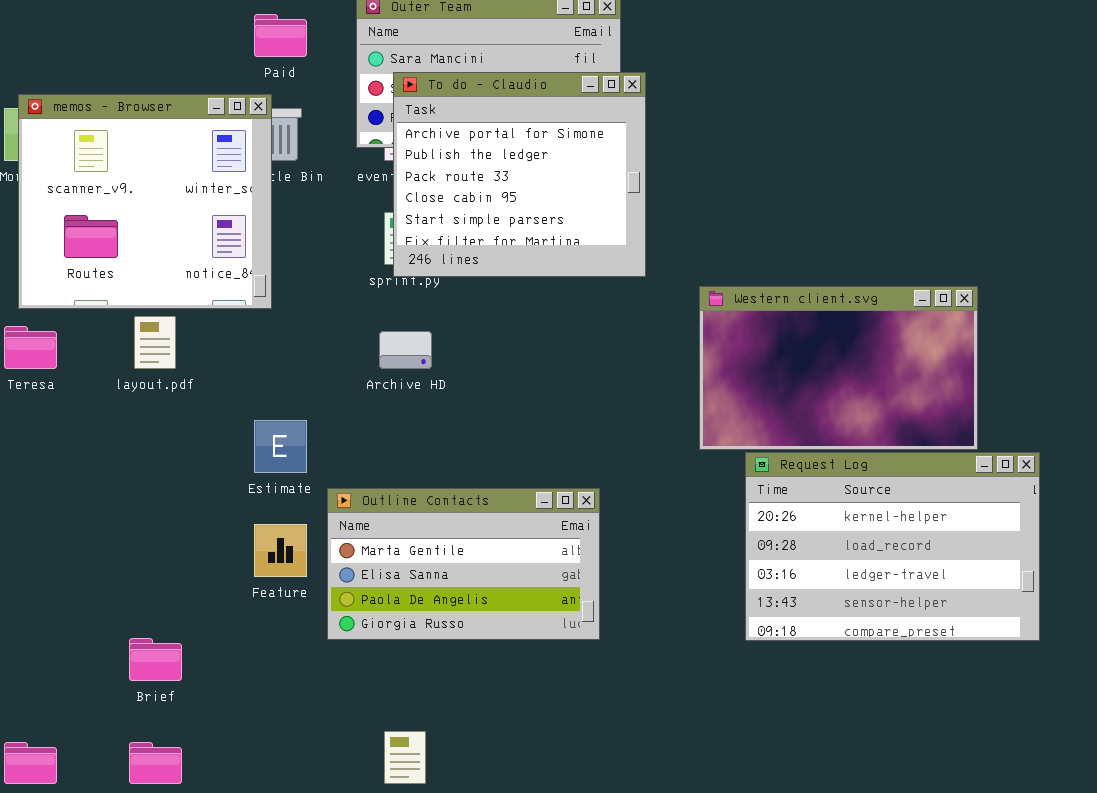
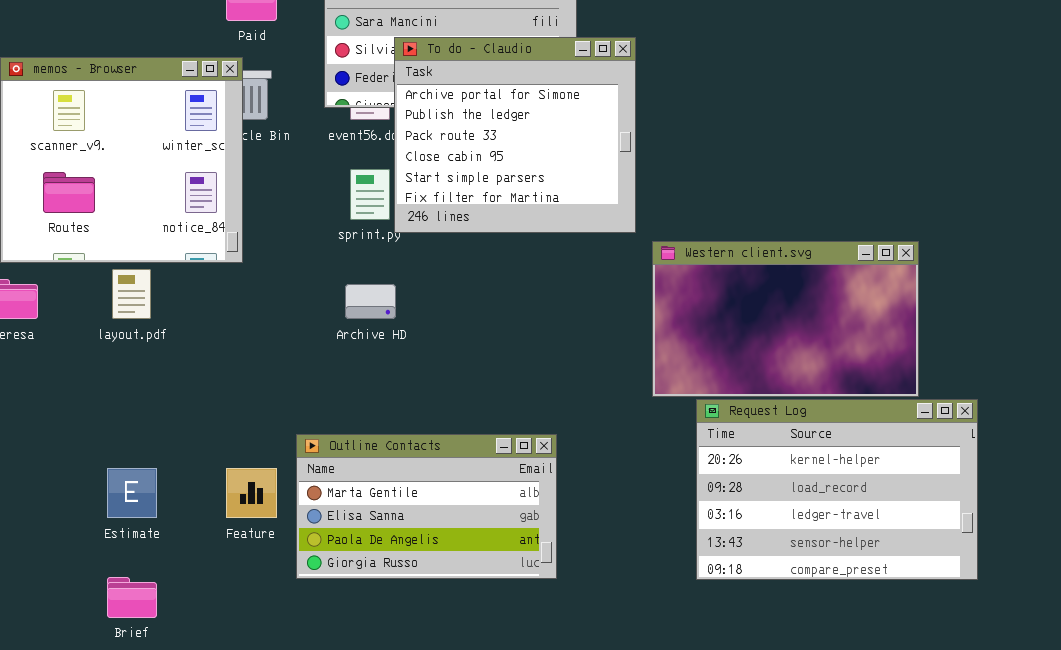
To do - Claudio: [393,72,646,277] -> [394,37,636,233], moved
Estimate: [254,420,307,473] -> [107,468,157,518], moved

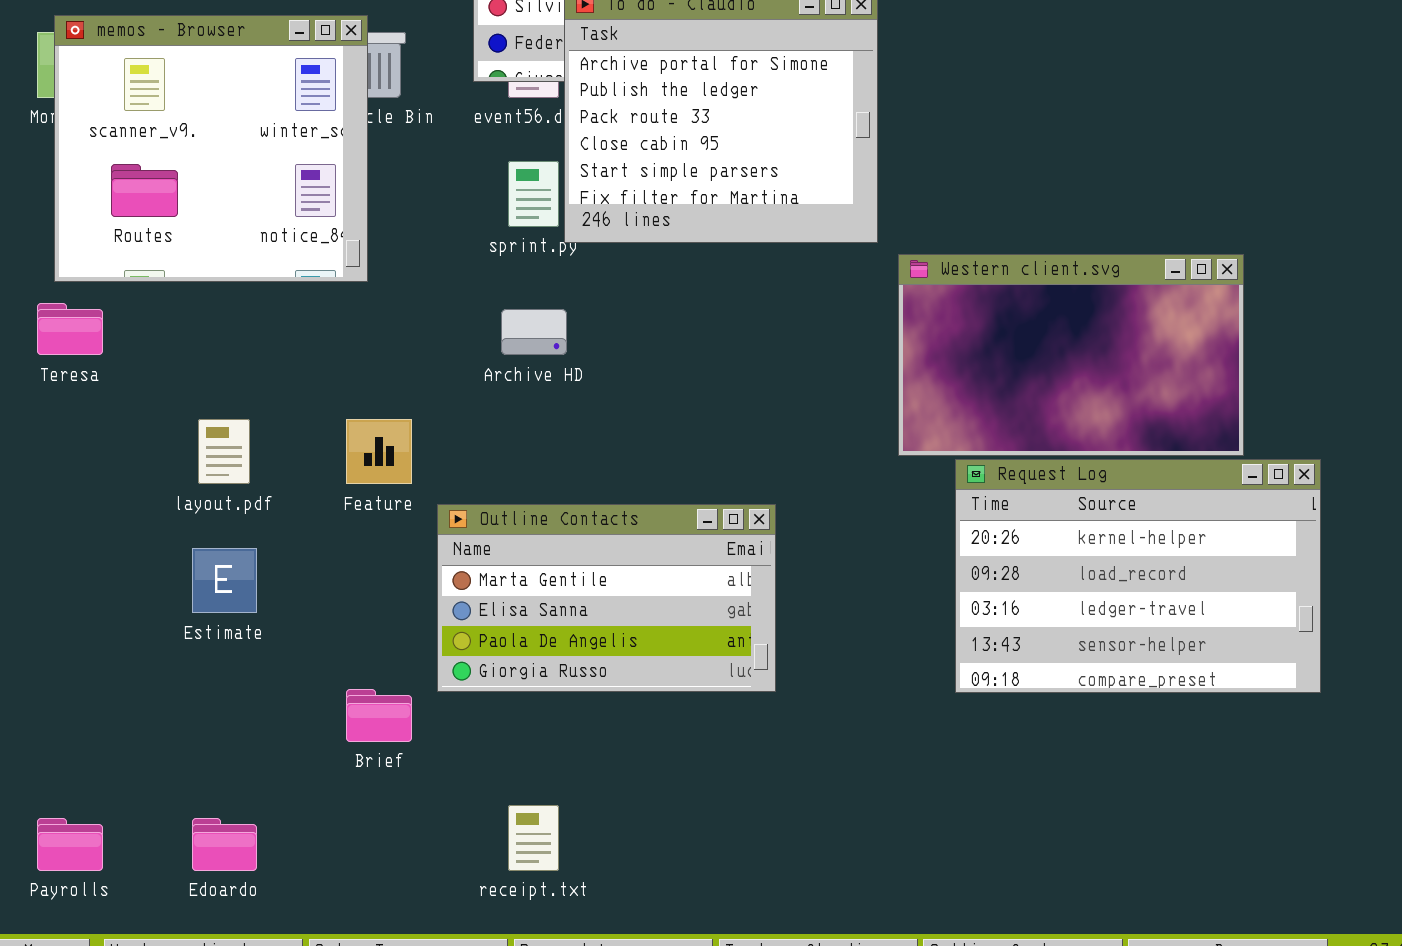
layout.pdf: [112,269,151,319] -> [198,419,250,484], moved
Feature: [226,468,277,518] -> [346,419,412,484], moved
Brief: [107,577,157,618] -> [346,689,412,742], moved

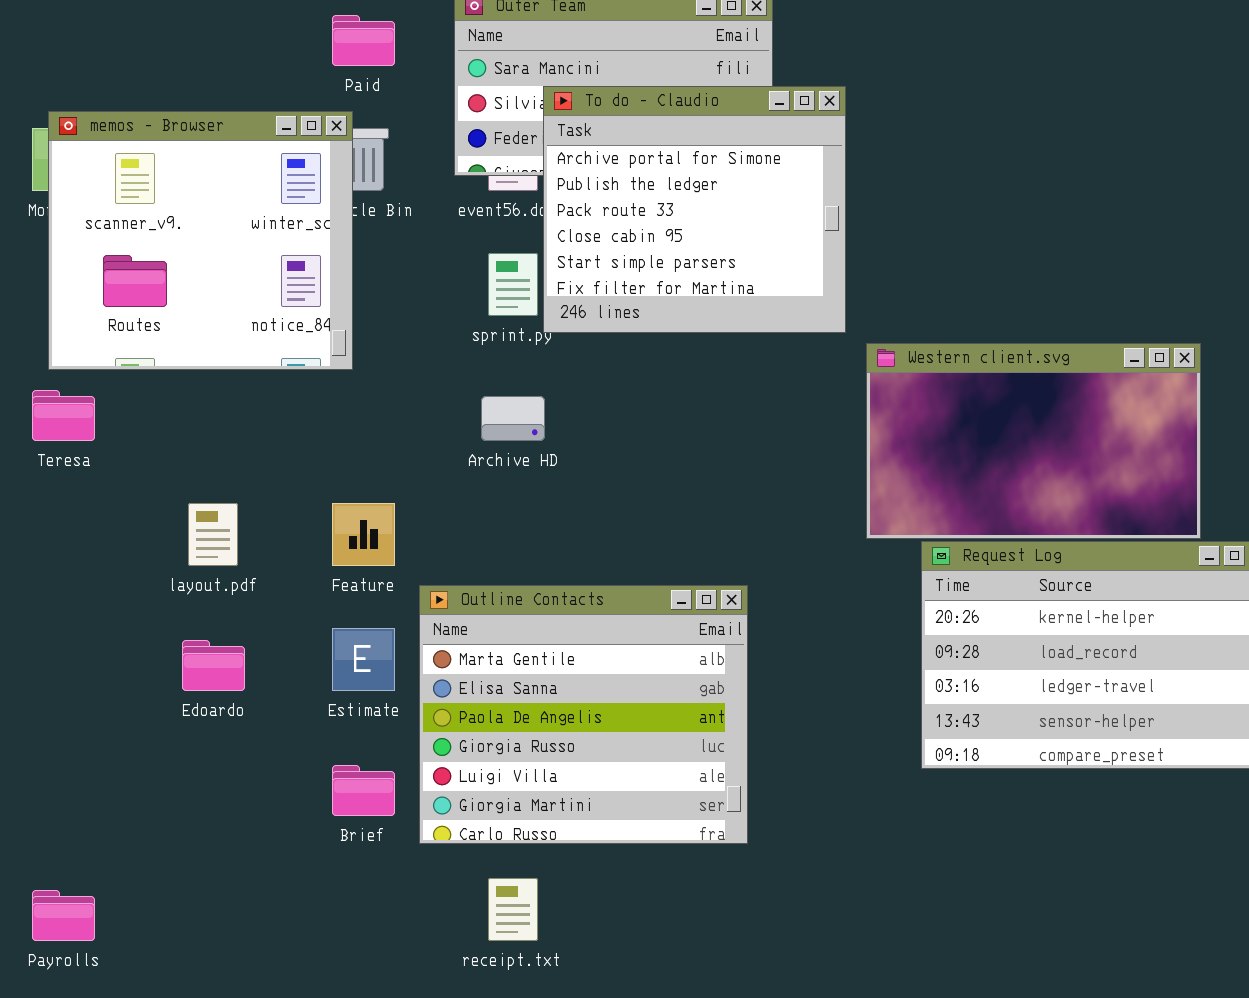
Outline Contacts: [437,504,776,692] -> [419,585,748,844], resized
Estimate: [192,548,257,613] -> [332,628,395,691], moved
Edoardo: [192,818,257,871] -> [182,640,245,691], moved

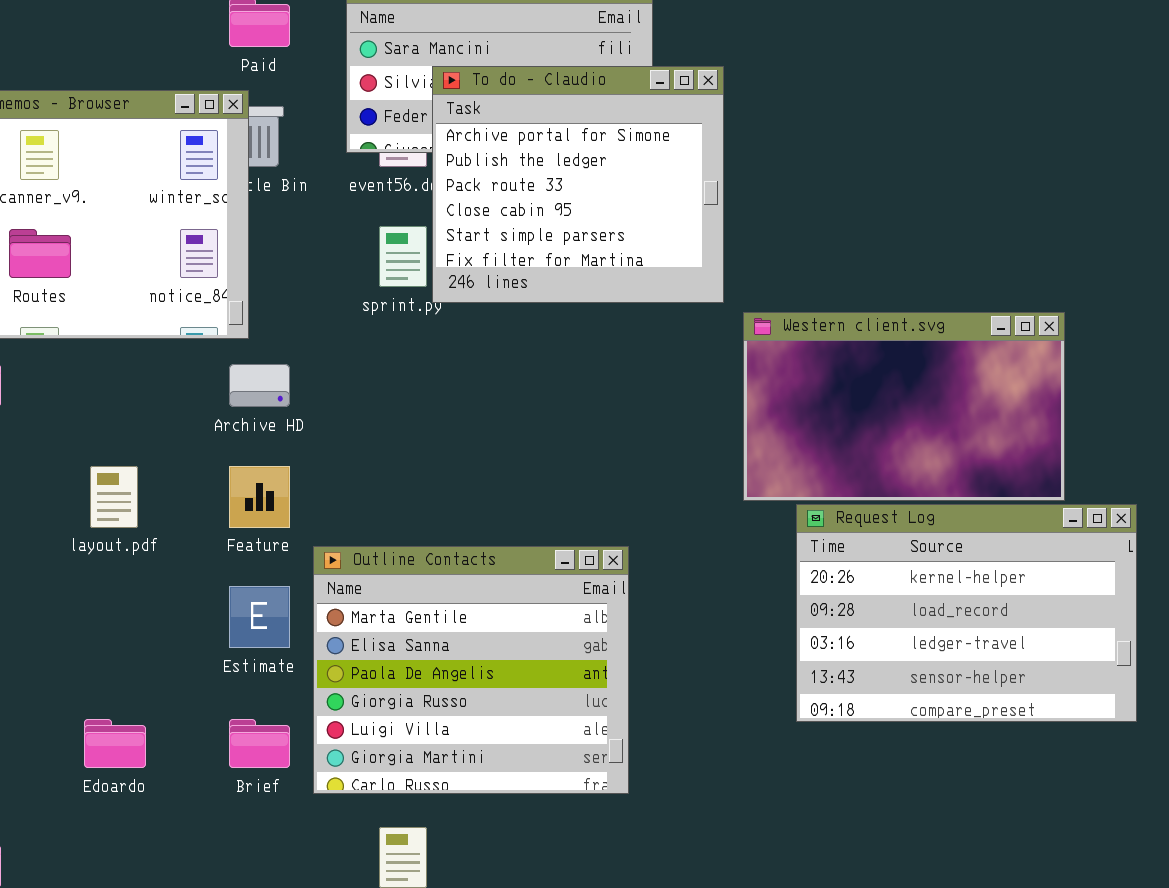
Archive HD: [481,396,545,441] -> [229,364,290,407], moved
Edoardo: [182,640,245,691] -> [84,719,146,768], moved

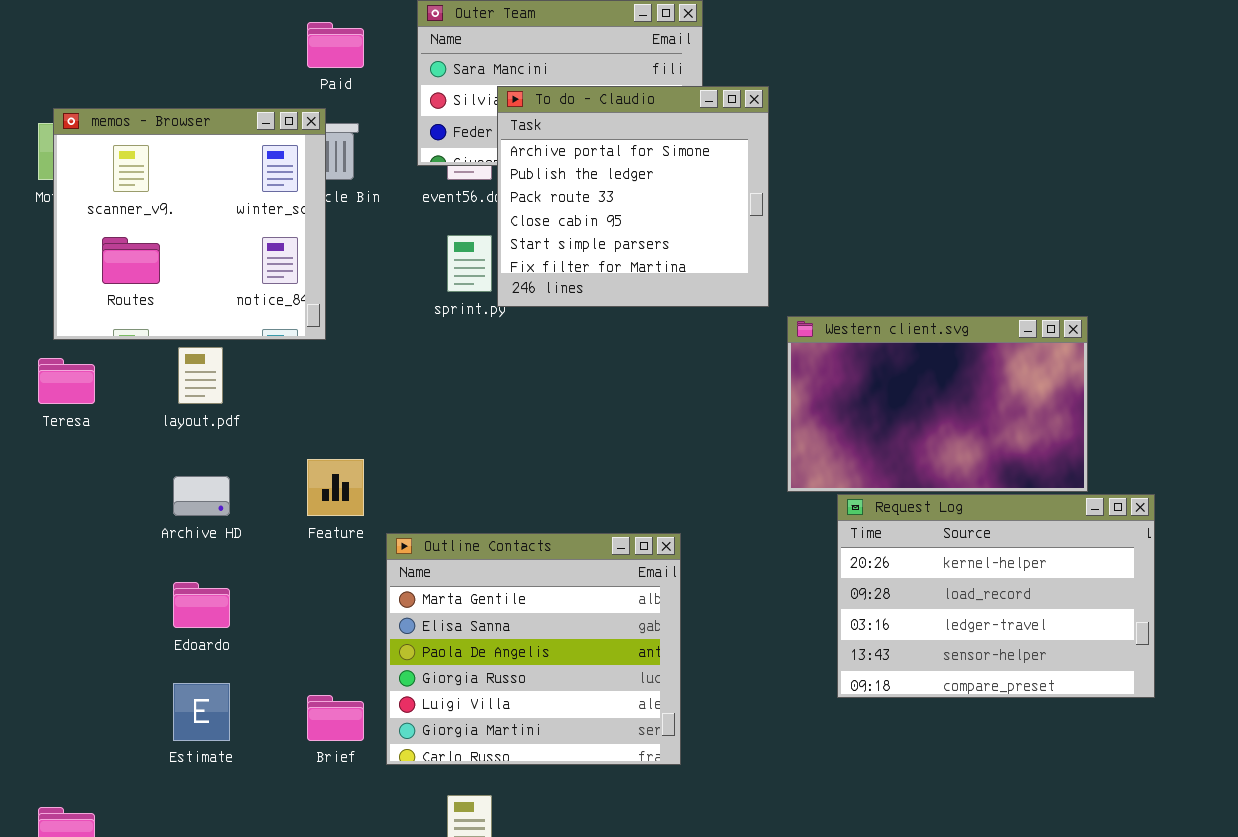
Archive HD: [229,364,290,407] -> [173,476,230,516], moved
layout.pdf: [90,466,138,528] -> [178,347,223,404], moved
Estimate: [229,586,290,648] -> [173,683,230,741], moved
Edoardo: [84,719,146,768] -> [173,582,230,628], moved

